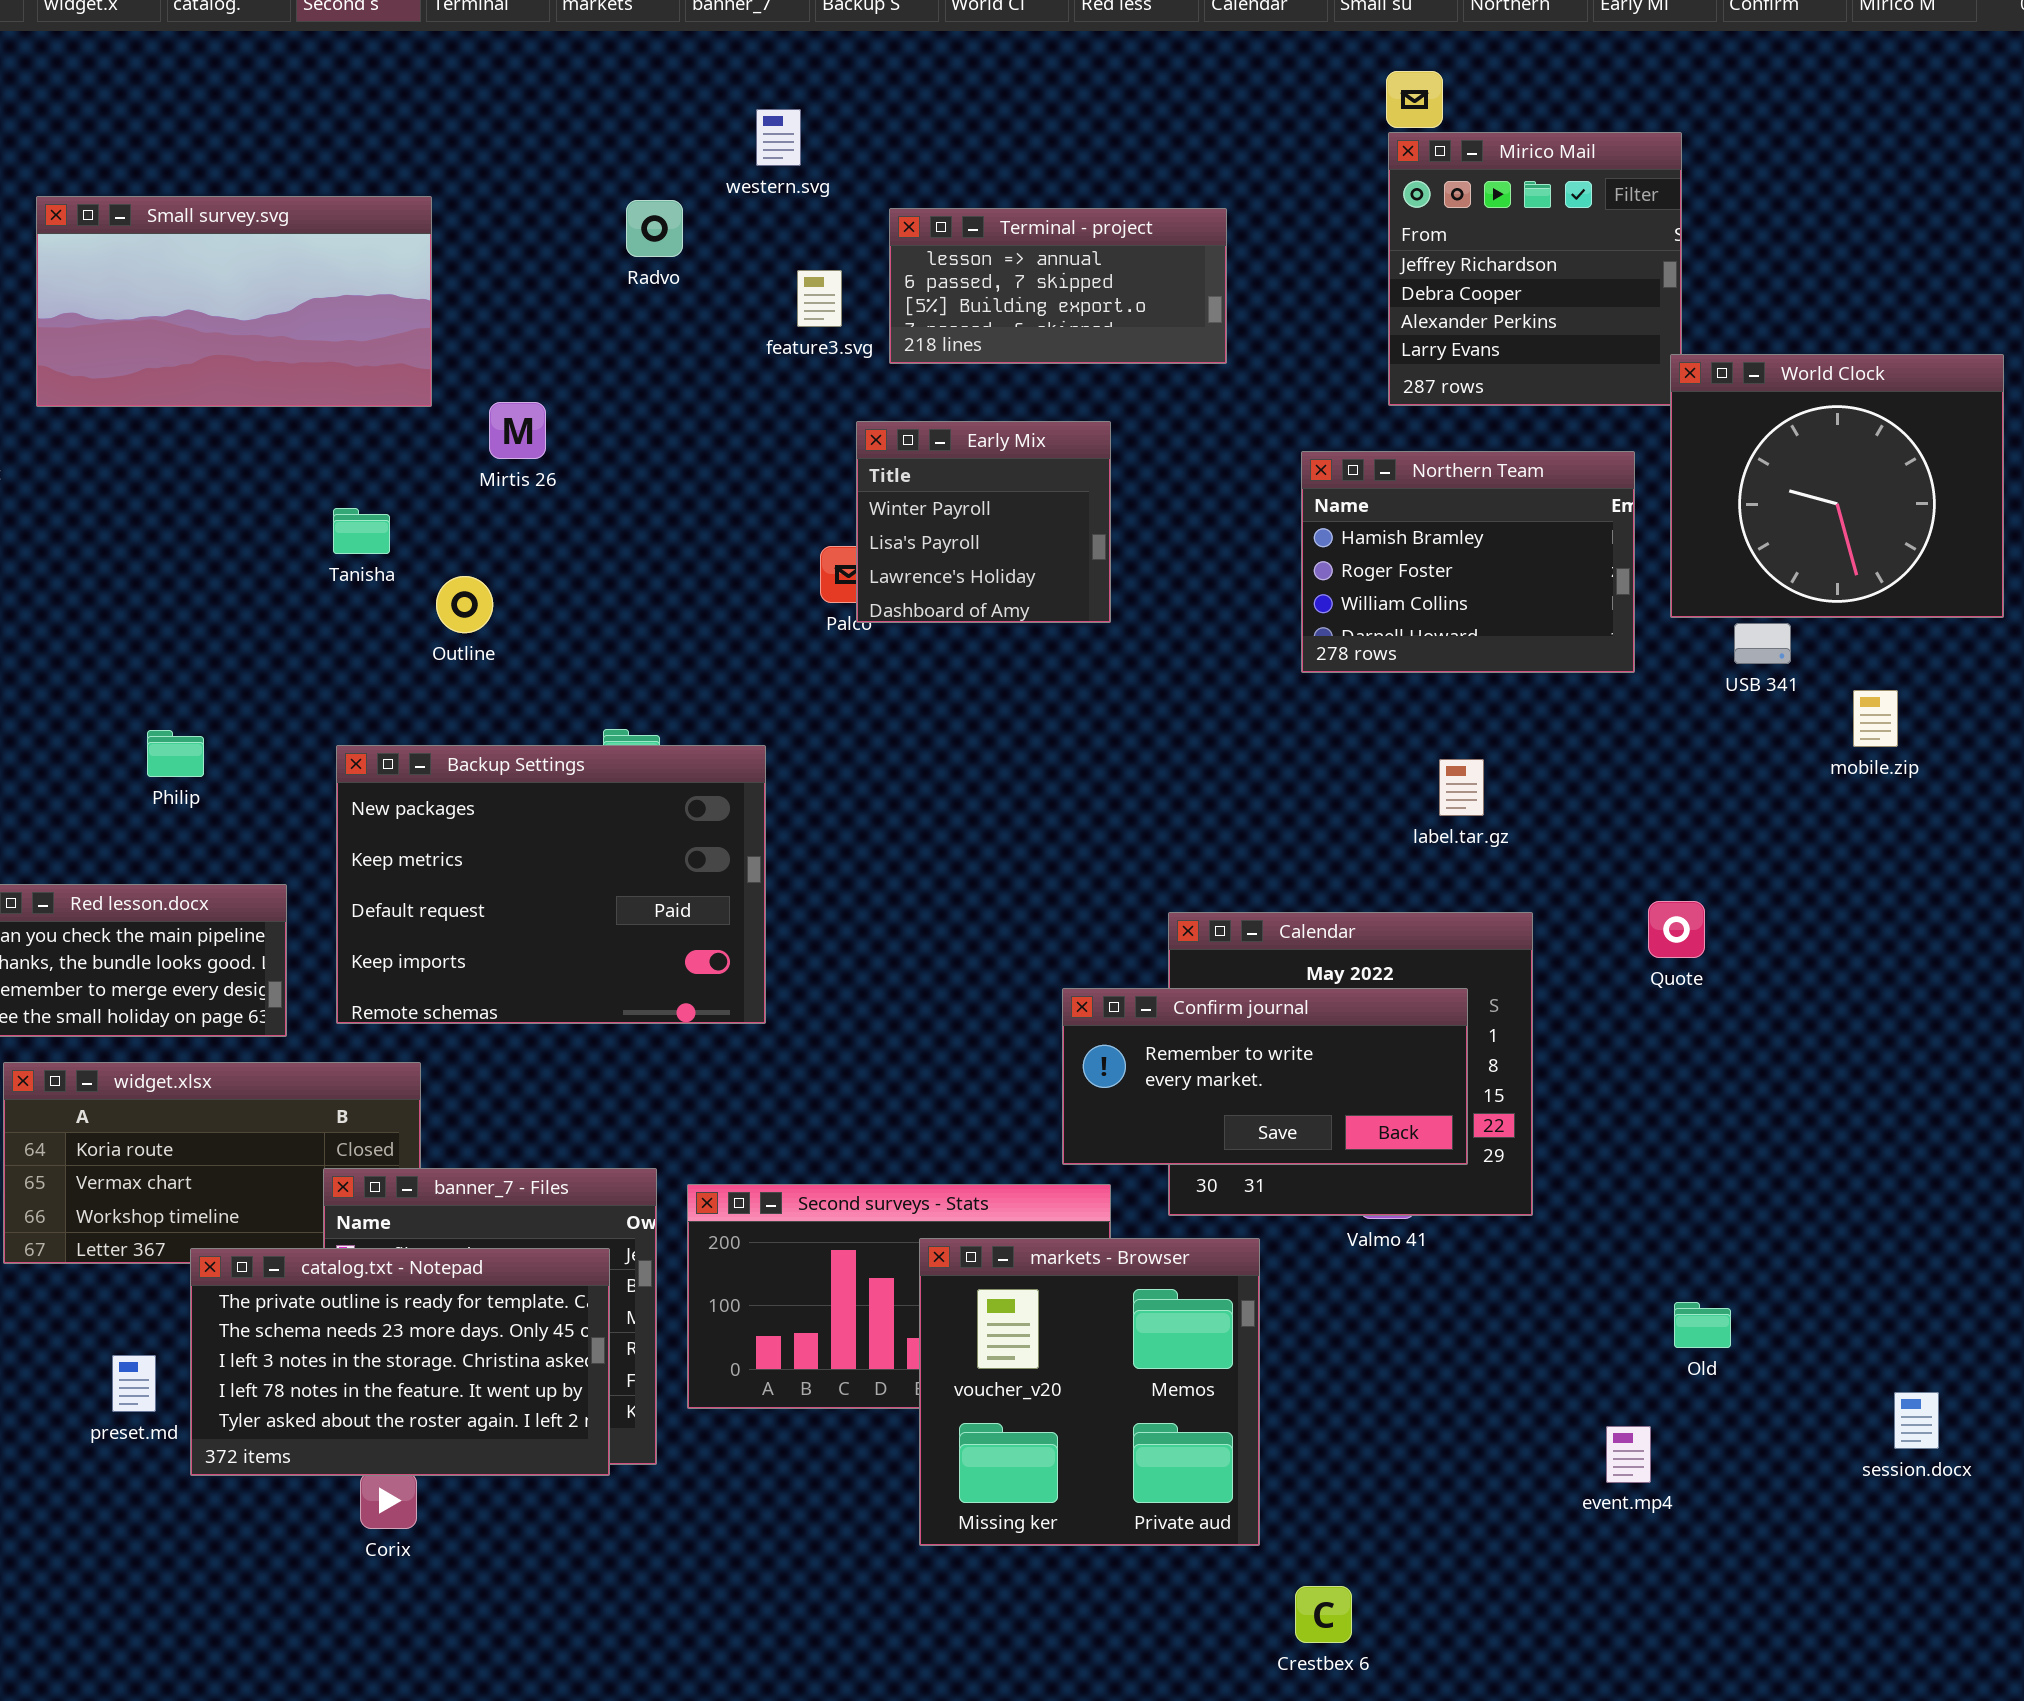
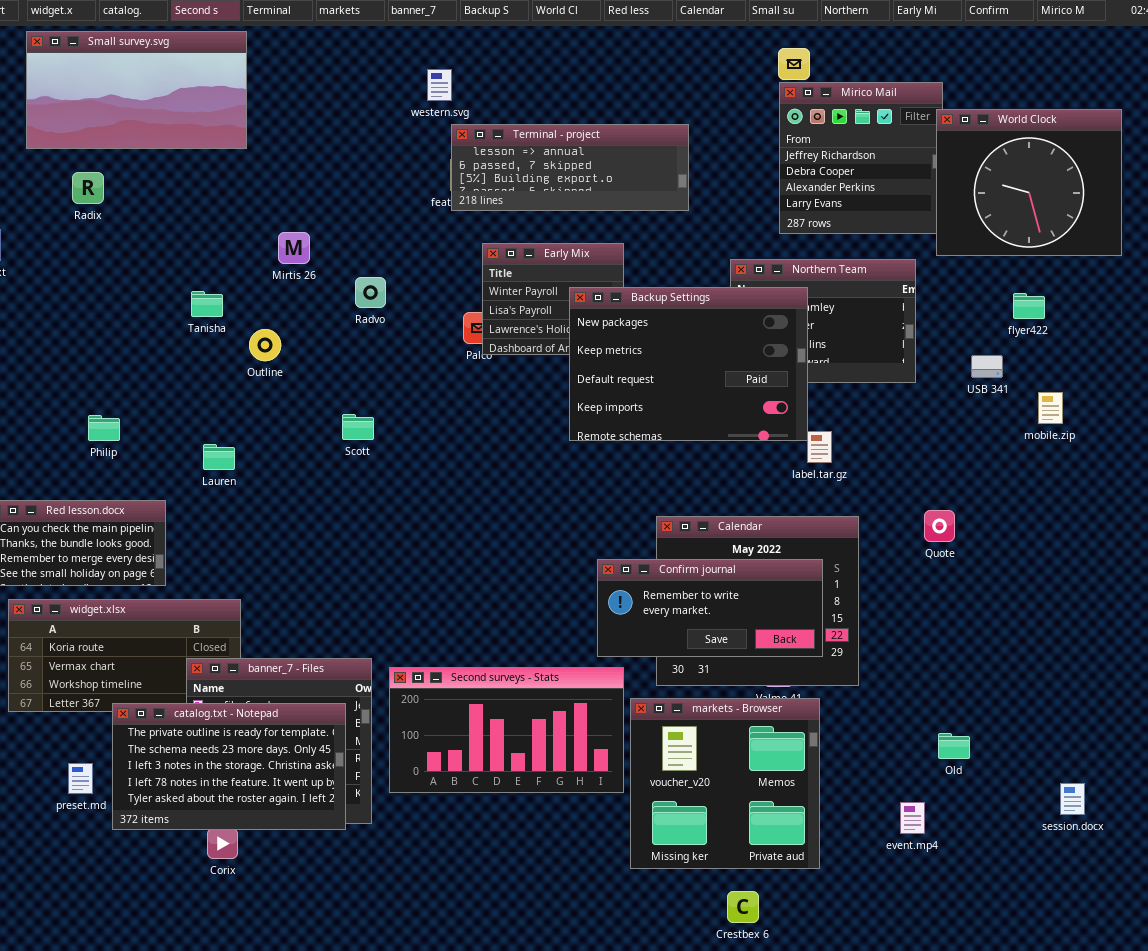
Small survey.svg: [36,196,432,407] -> [26,31,247,149], moved
Radvo: [626,200,683,257] -> [355,277,386,308], moved
Terminal - project: [889,208,1227,364] -> [451,124,689,211], resized
World Clock: [1670,354,2004,618] -> [936,109,1122,256], moved
Backup Settings: [336,745,766,1024] -> [569,287,808,441], moved
markets - Browser: [919,1238,1260,1546] -> [630,698,820,869], moved

